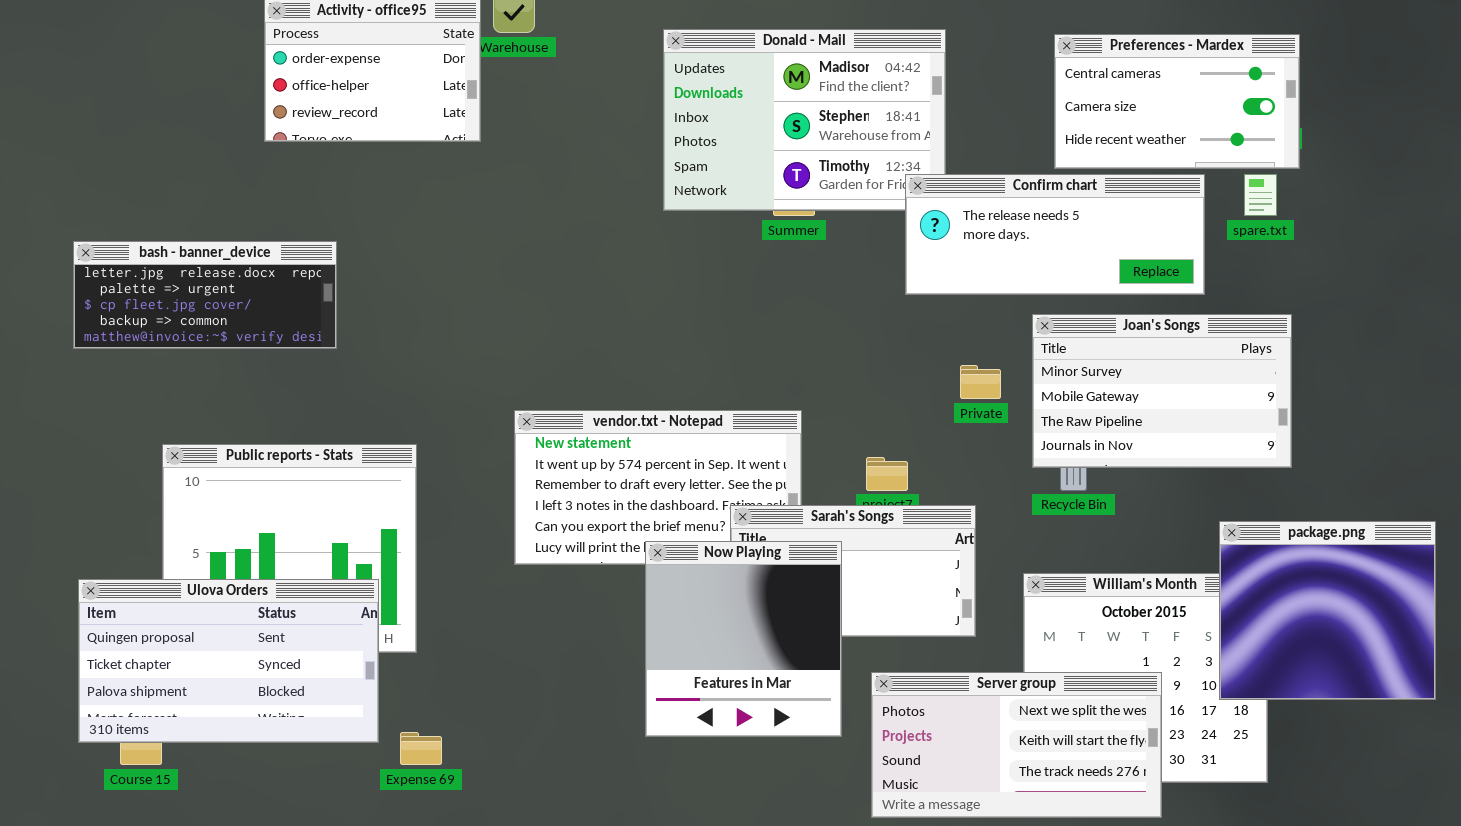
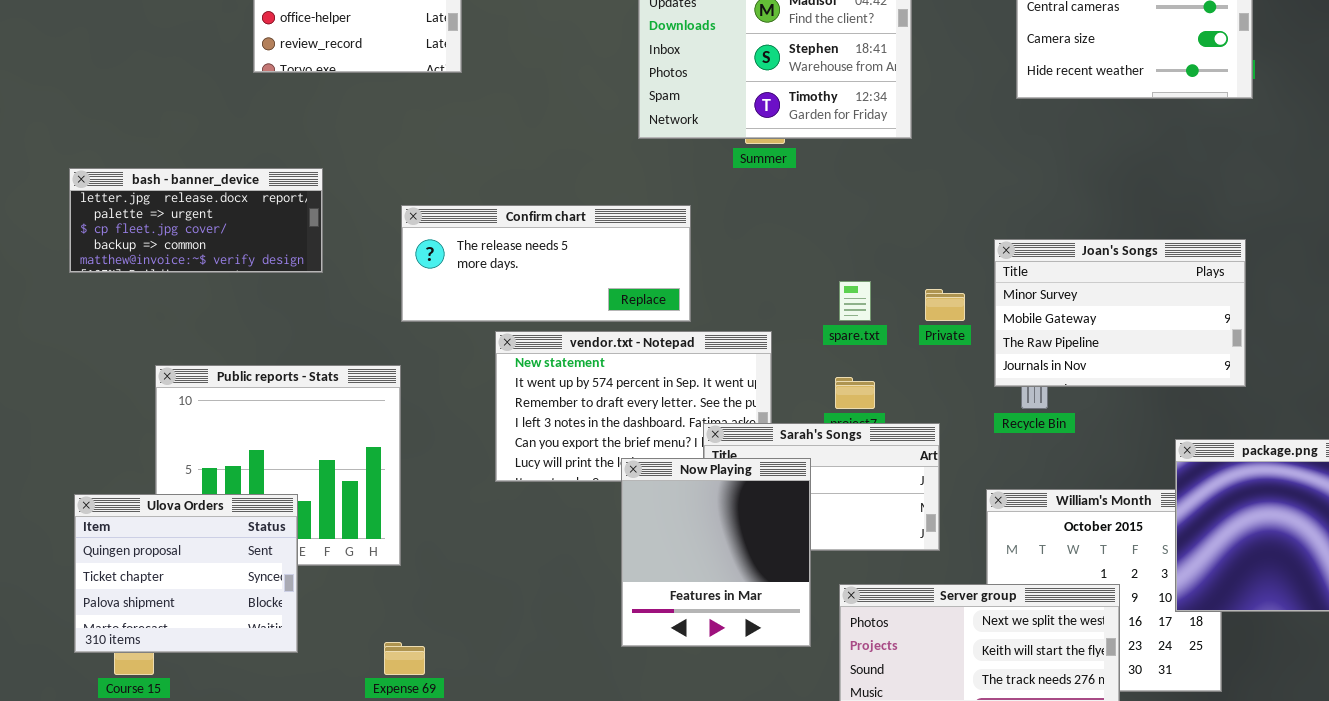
Confirm chart: [905,174,1205,295] -> [401,205,691,322], moved
spare.txt: [1244,174,1277,216] -> [839,281,871,321], moved
Ulova Orders: [78,579,379,743] -> [74,494,298,653], resized

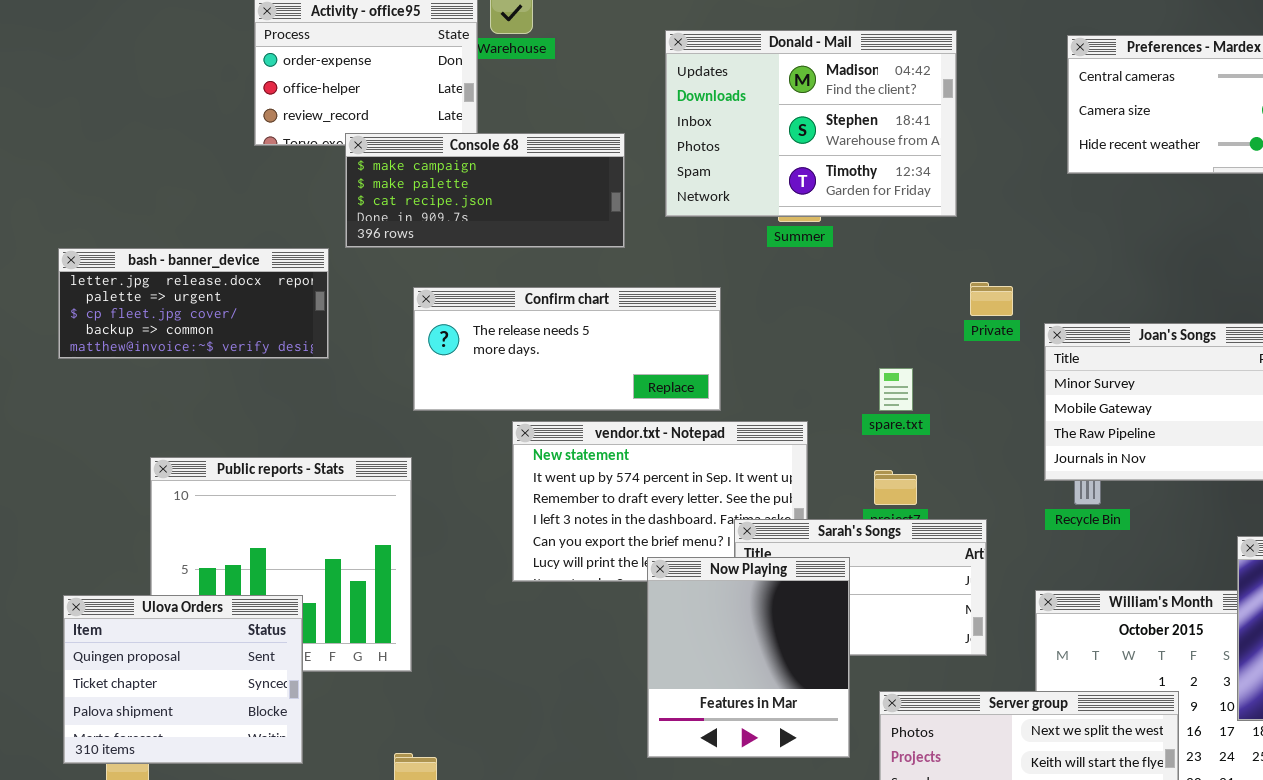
Console 68: none -> [345,133,625,248], opened
Private: [925,289,965,321] -> [970,282,1013,316], moved

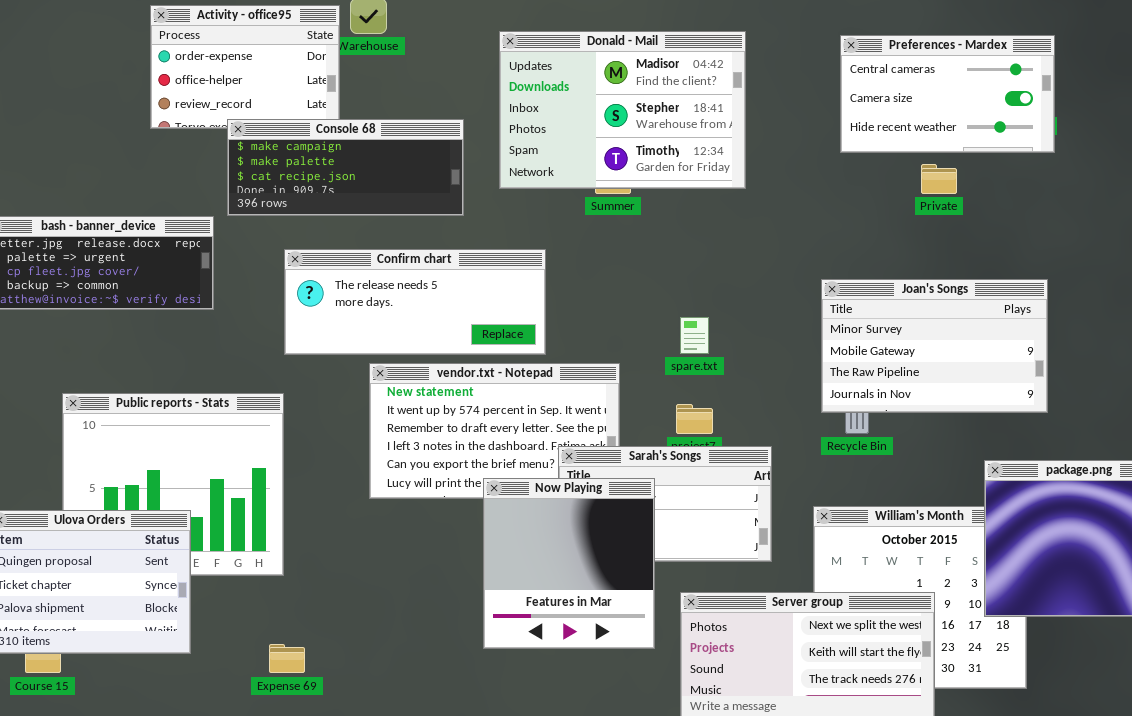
Private: [970,282,1013,316] -> [921,164,957,194], moved

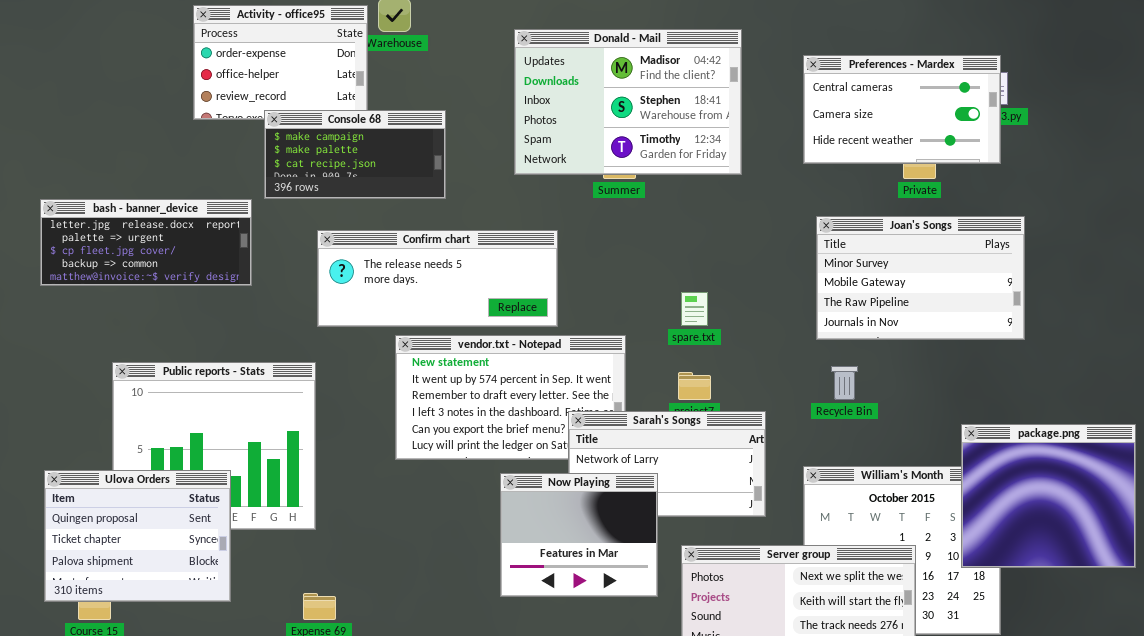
Preferences - Mardex: [840,35,1055,153] -> [803,55,1001,164], moved
Console 68: [227,119,464,216] -> [264,110,446,199], resized
Joan's Songs: [821,279,1048,413] -> [816,216,1025,340], moved
Now Playing: [483,478,655,649] -> [500,473,658,597], resized

